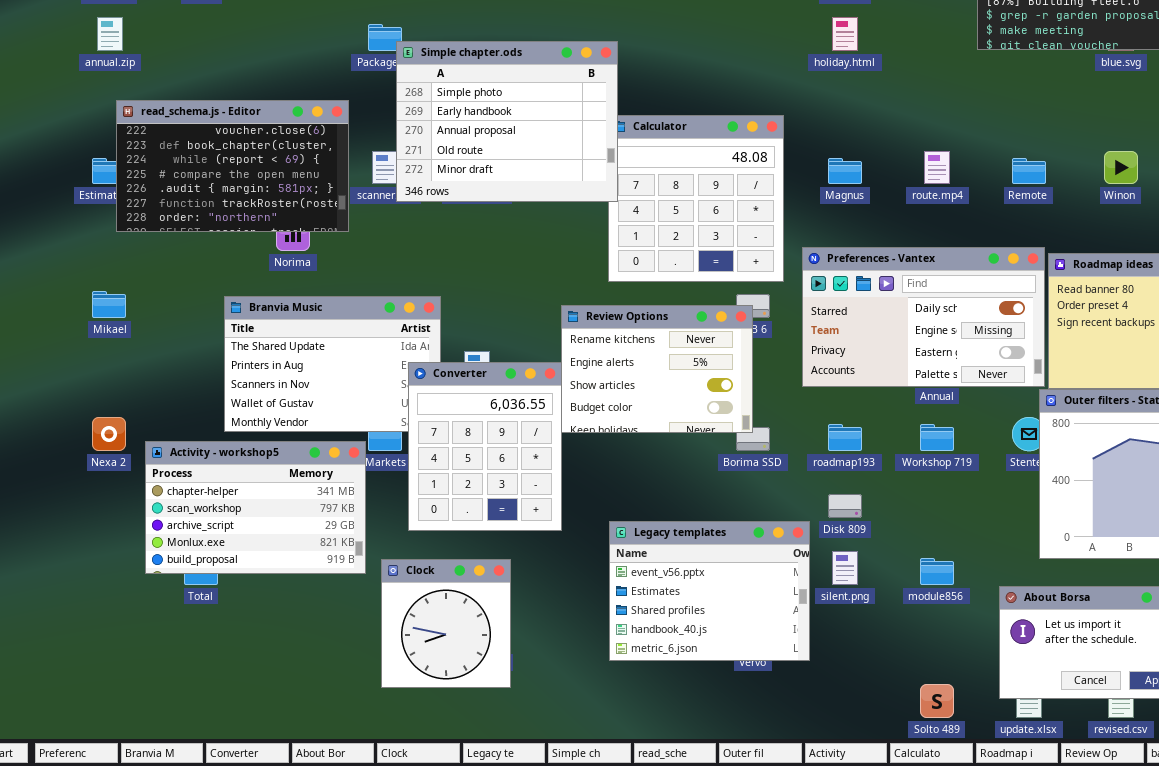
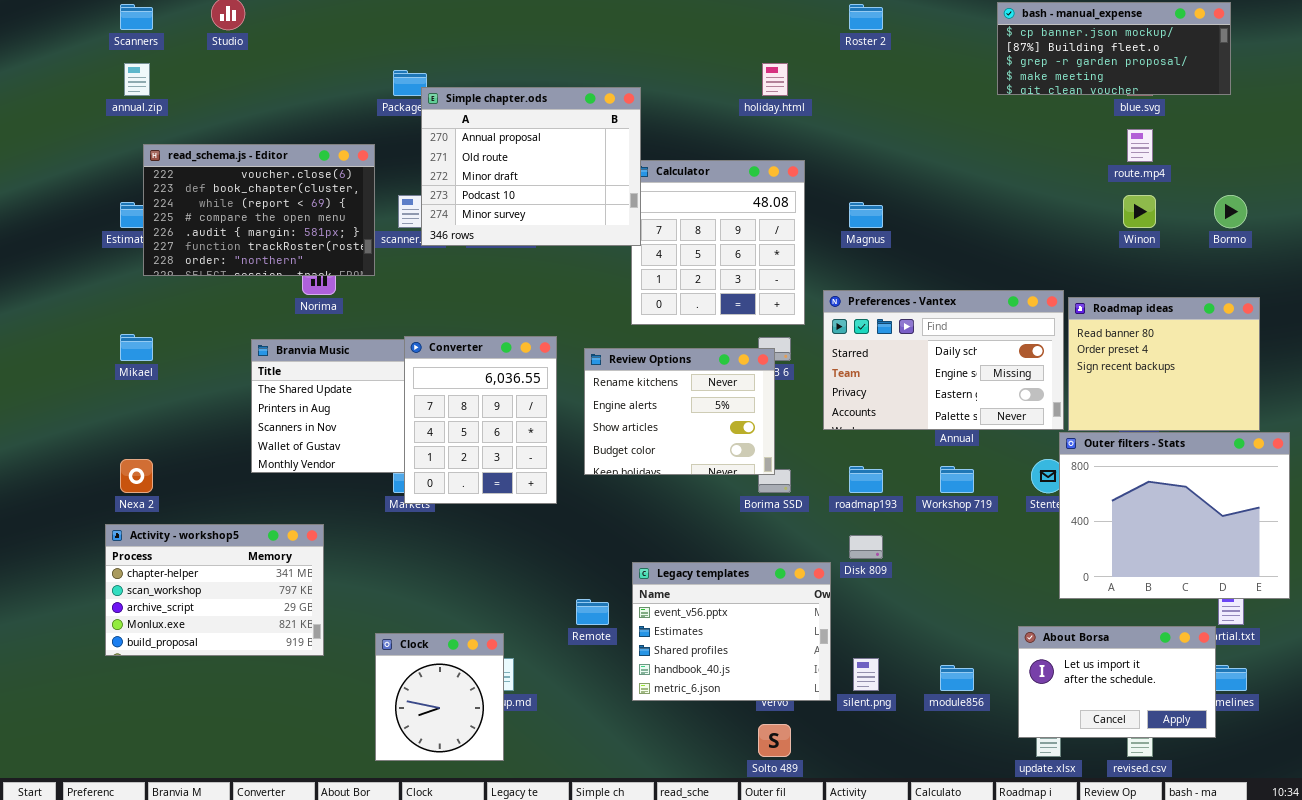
holiday.html: [832,17,858,51] -> [762,63,788,96], moved
Simple chapter.ods: [396,41,618,202] -> [421,87,641,246], scrolled down 2 rows
route.mp4: [924,151,950,184] -> [1127,129,1153,162], moved
Remote: [1012,158,1046,184] -> [576,599,609,625], moved
Converter: [408,362,562,531] -> [404,336,557,504], moved
Activity - workshop5: [145,441,366,574] -> [105,524,324,656], moved
silent.png: [832,551,858,585] -> [853,658,879,691], moved
module856: [920,558,954,585] -> [940,665,974,691], moved
Clock: [381,559,511,688] -> [375,633,504,761], moved
Solto 489: [920,684,954,718] -> [758,724,791,757], moved

